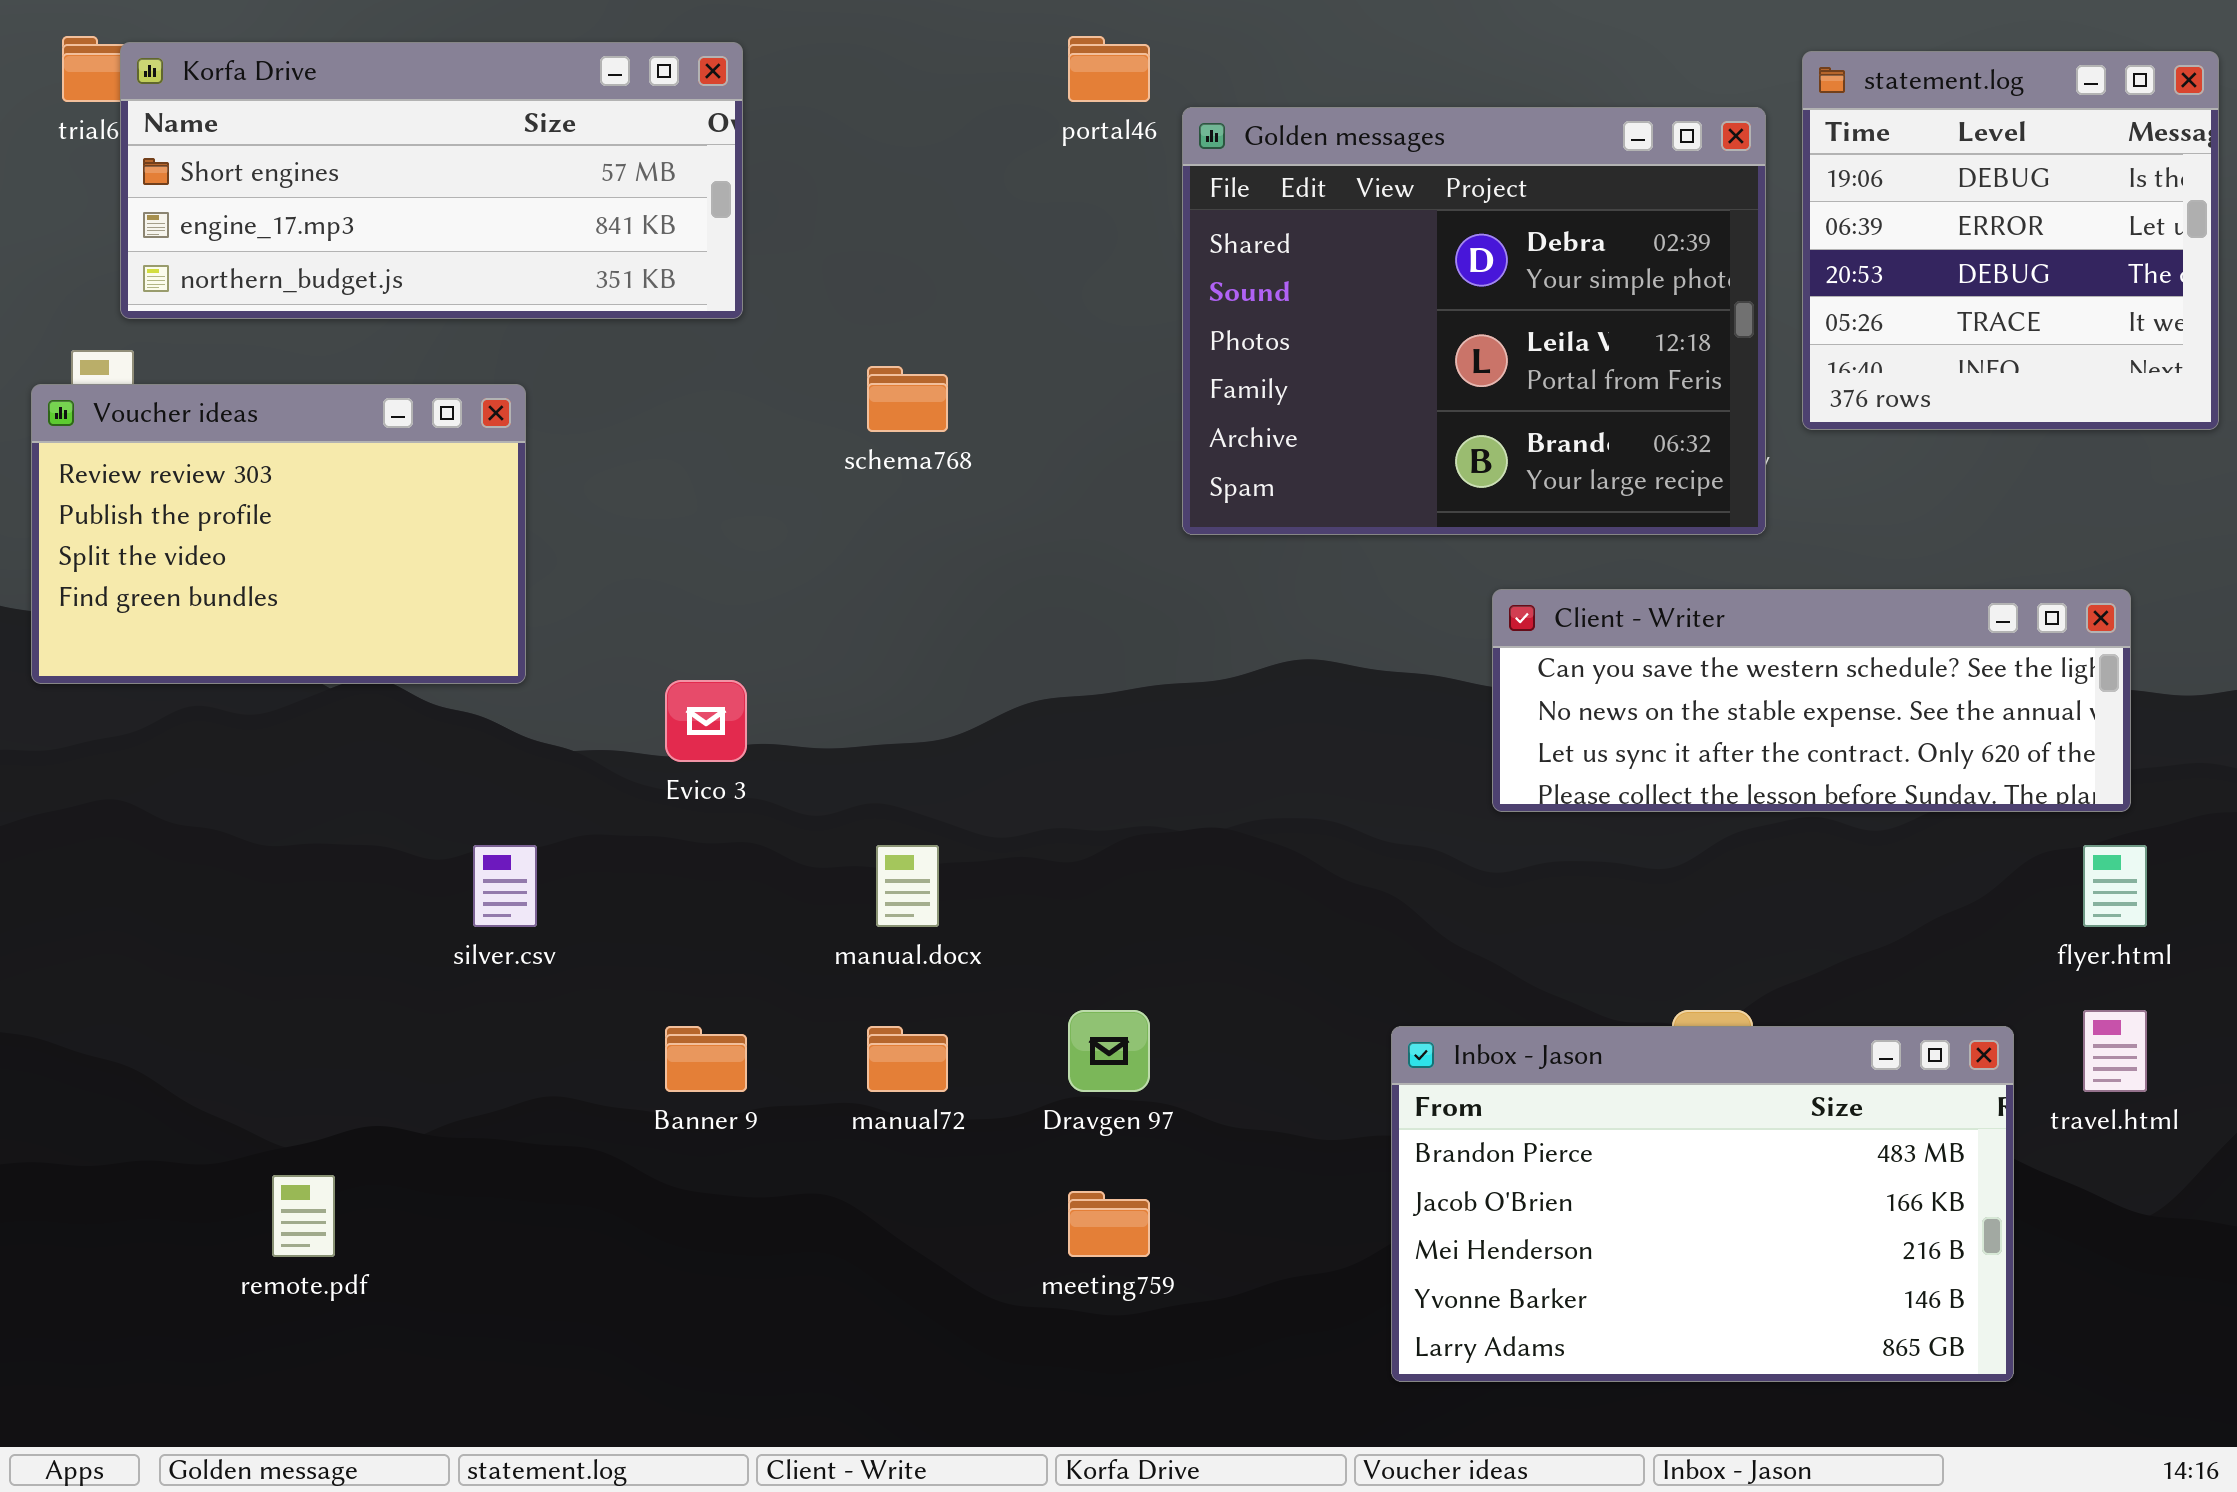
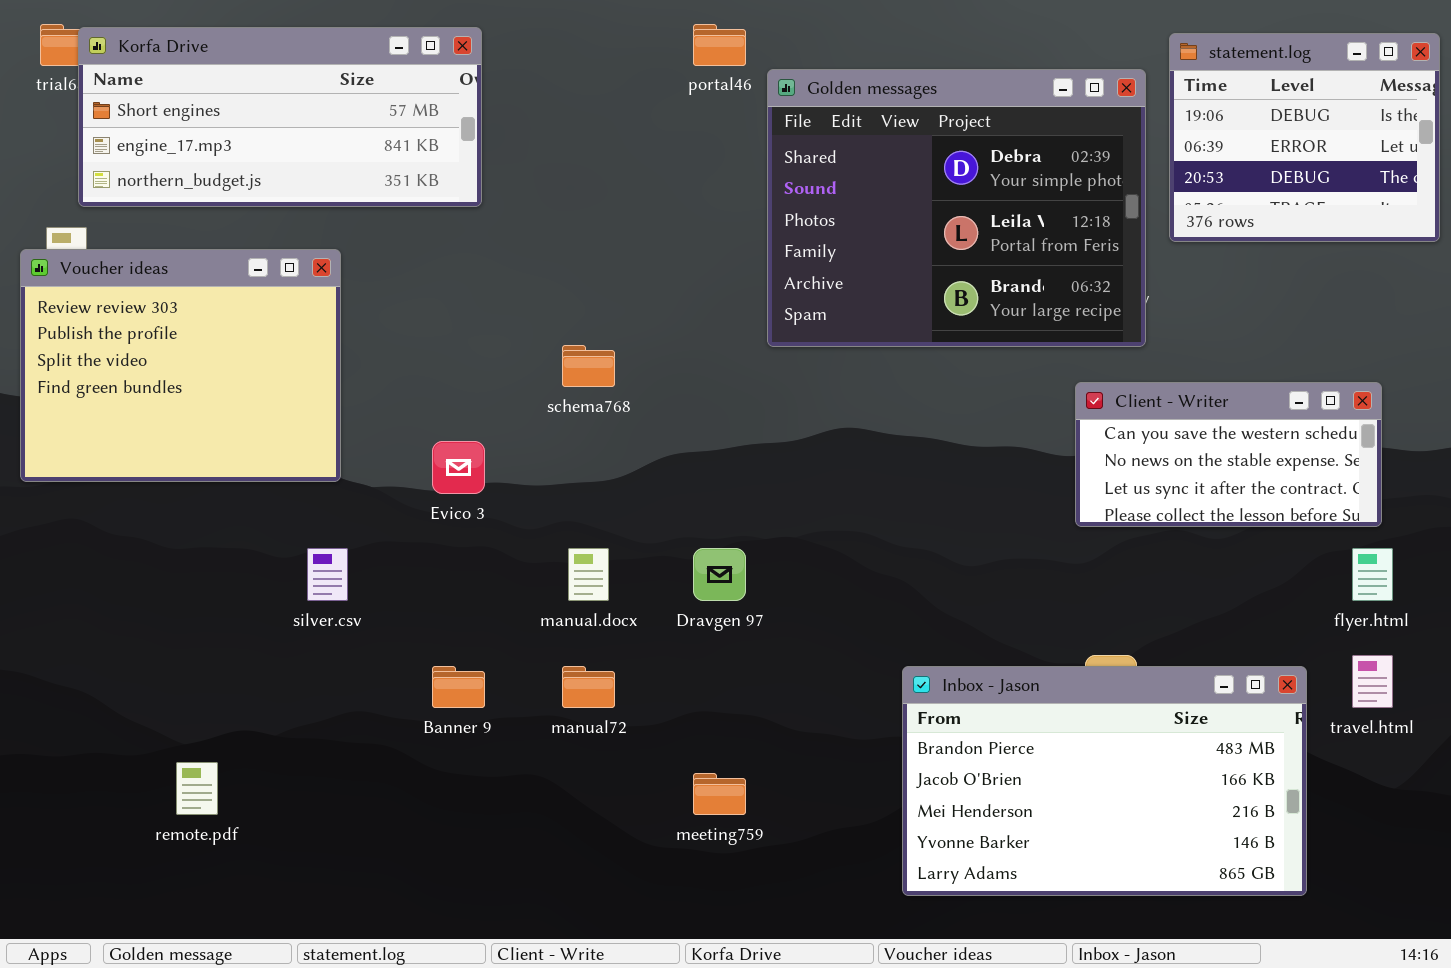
statement.log: [1802,51,2219,430] -> [1169,33,1440,242], resized
schema768: [867,366,948,432] -> [562,345,615,387], moved
Voucher ideas: [31,384,526,684] -> [20,249,341,482], resized
Client - Writer: [1492,589,2131,812] -> [1075,382,1382,527], resized
Dravgen 97: [1068,1010,1150,1092] -> [693,548,746,601], moved

